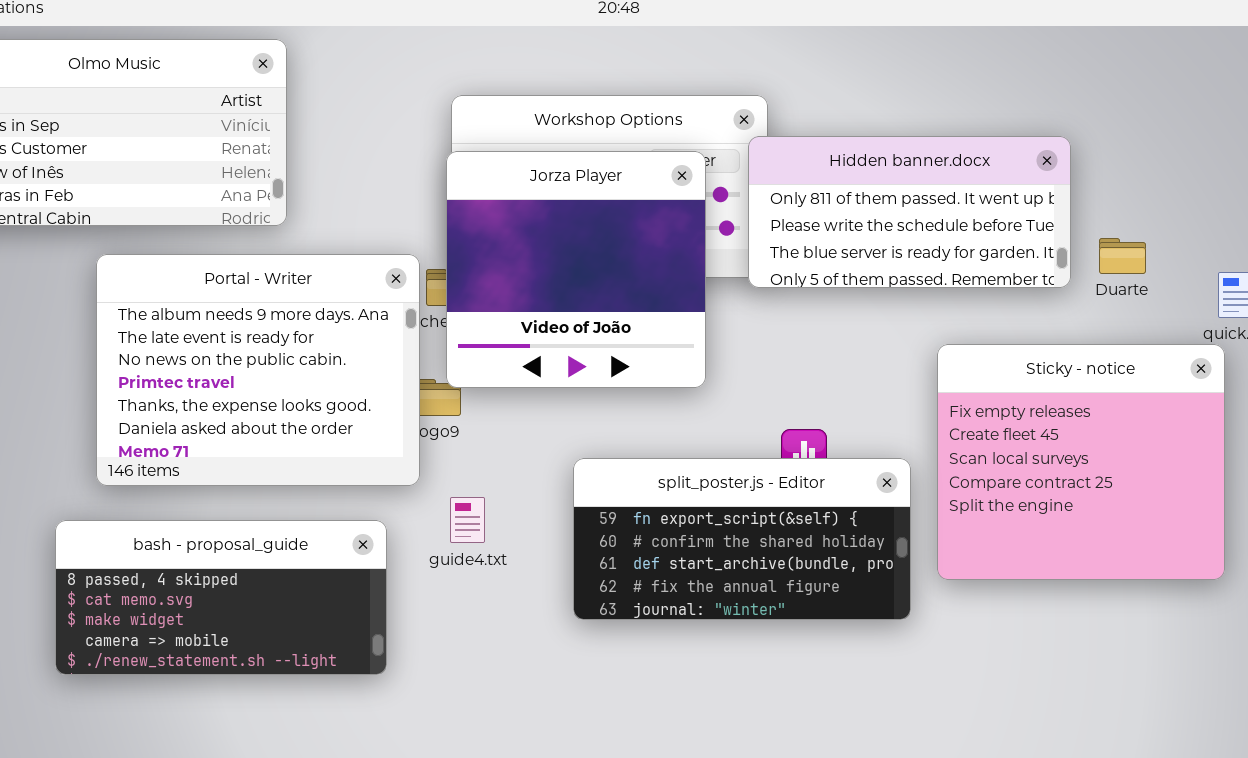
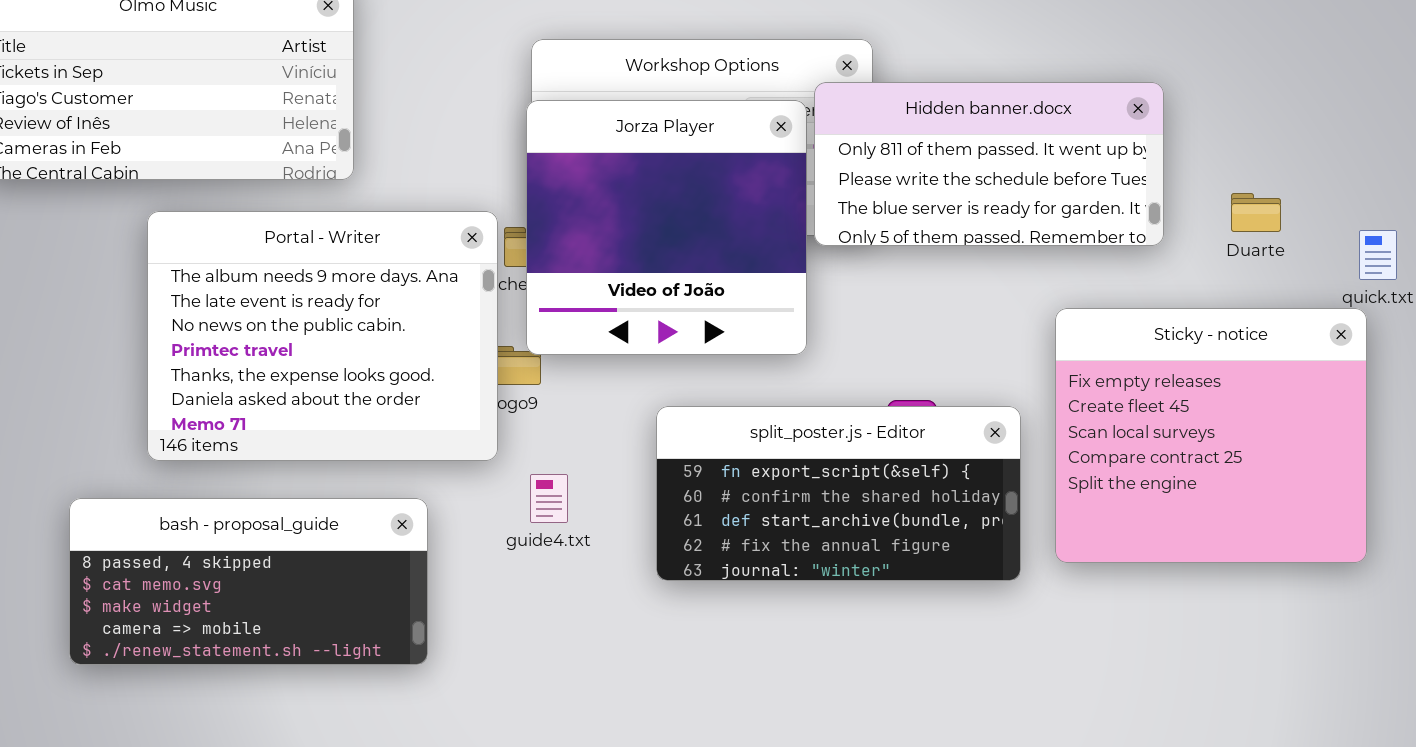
Hidden banner.docx: [748,136,1071,288] -> [814,82,1164,246], moved
split_poster.js - Editor: [573,458,911,620] -> [656,406,1021,581], moved
bash - proposal_guide: [55,520,387,675] -> [69,498,428,665], moved

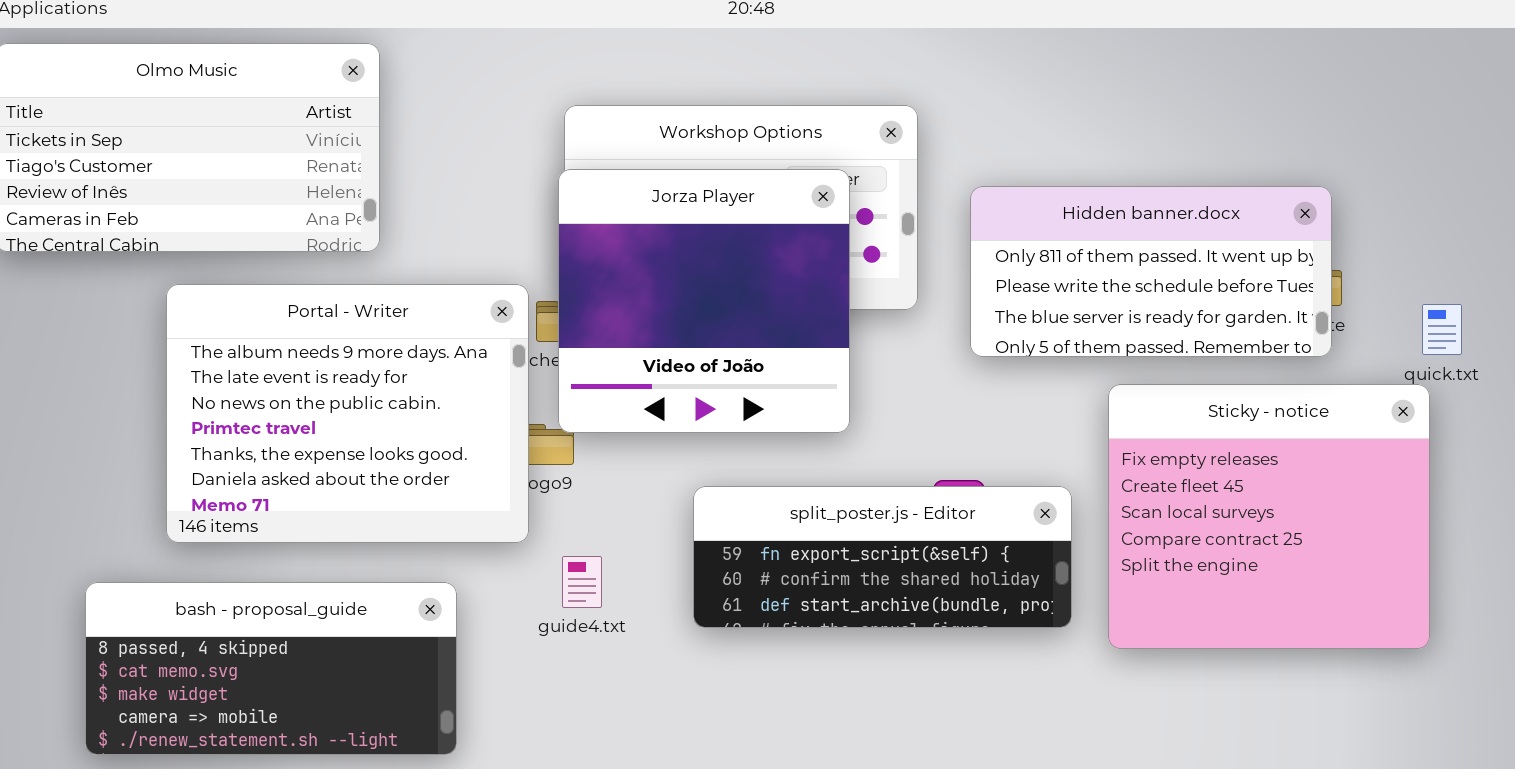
Hidden banner.docx: [814,82,1164,246] -> [970,186,1332,357], moved
split_poster.js - Editor: [656,406,1021,581] -> [693,486,1072,628], resized

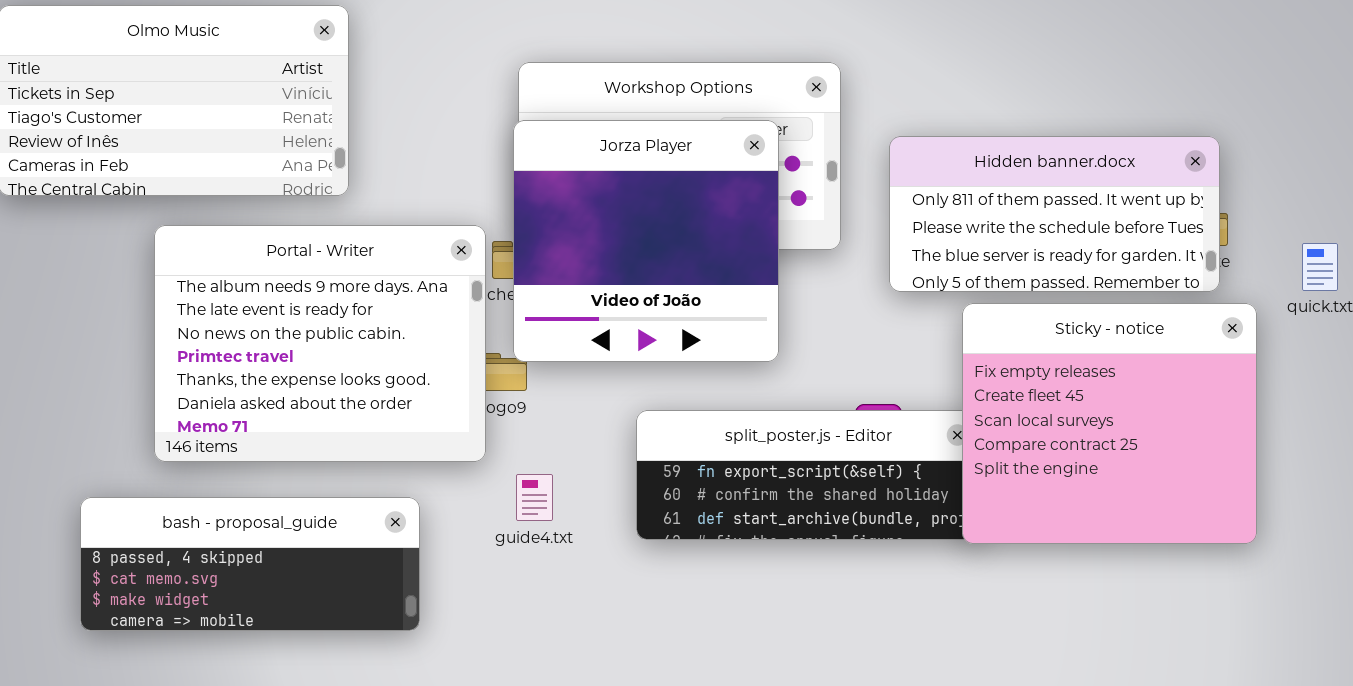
Sticky - notice: [1108,384,1430,649] -> [962,303,1257,544], moved
bash - proposal_guide: [85,582,457,755] -> [80,497,420,631], resized

